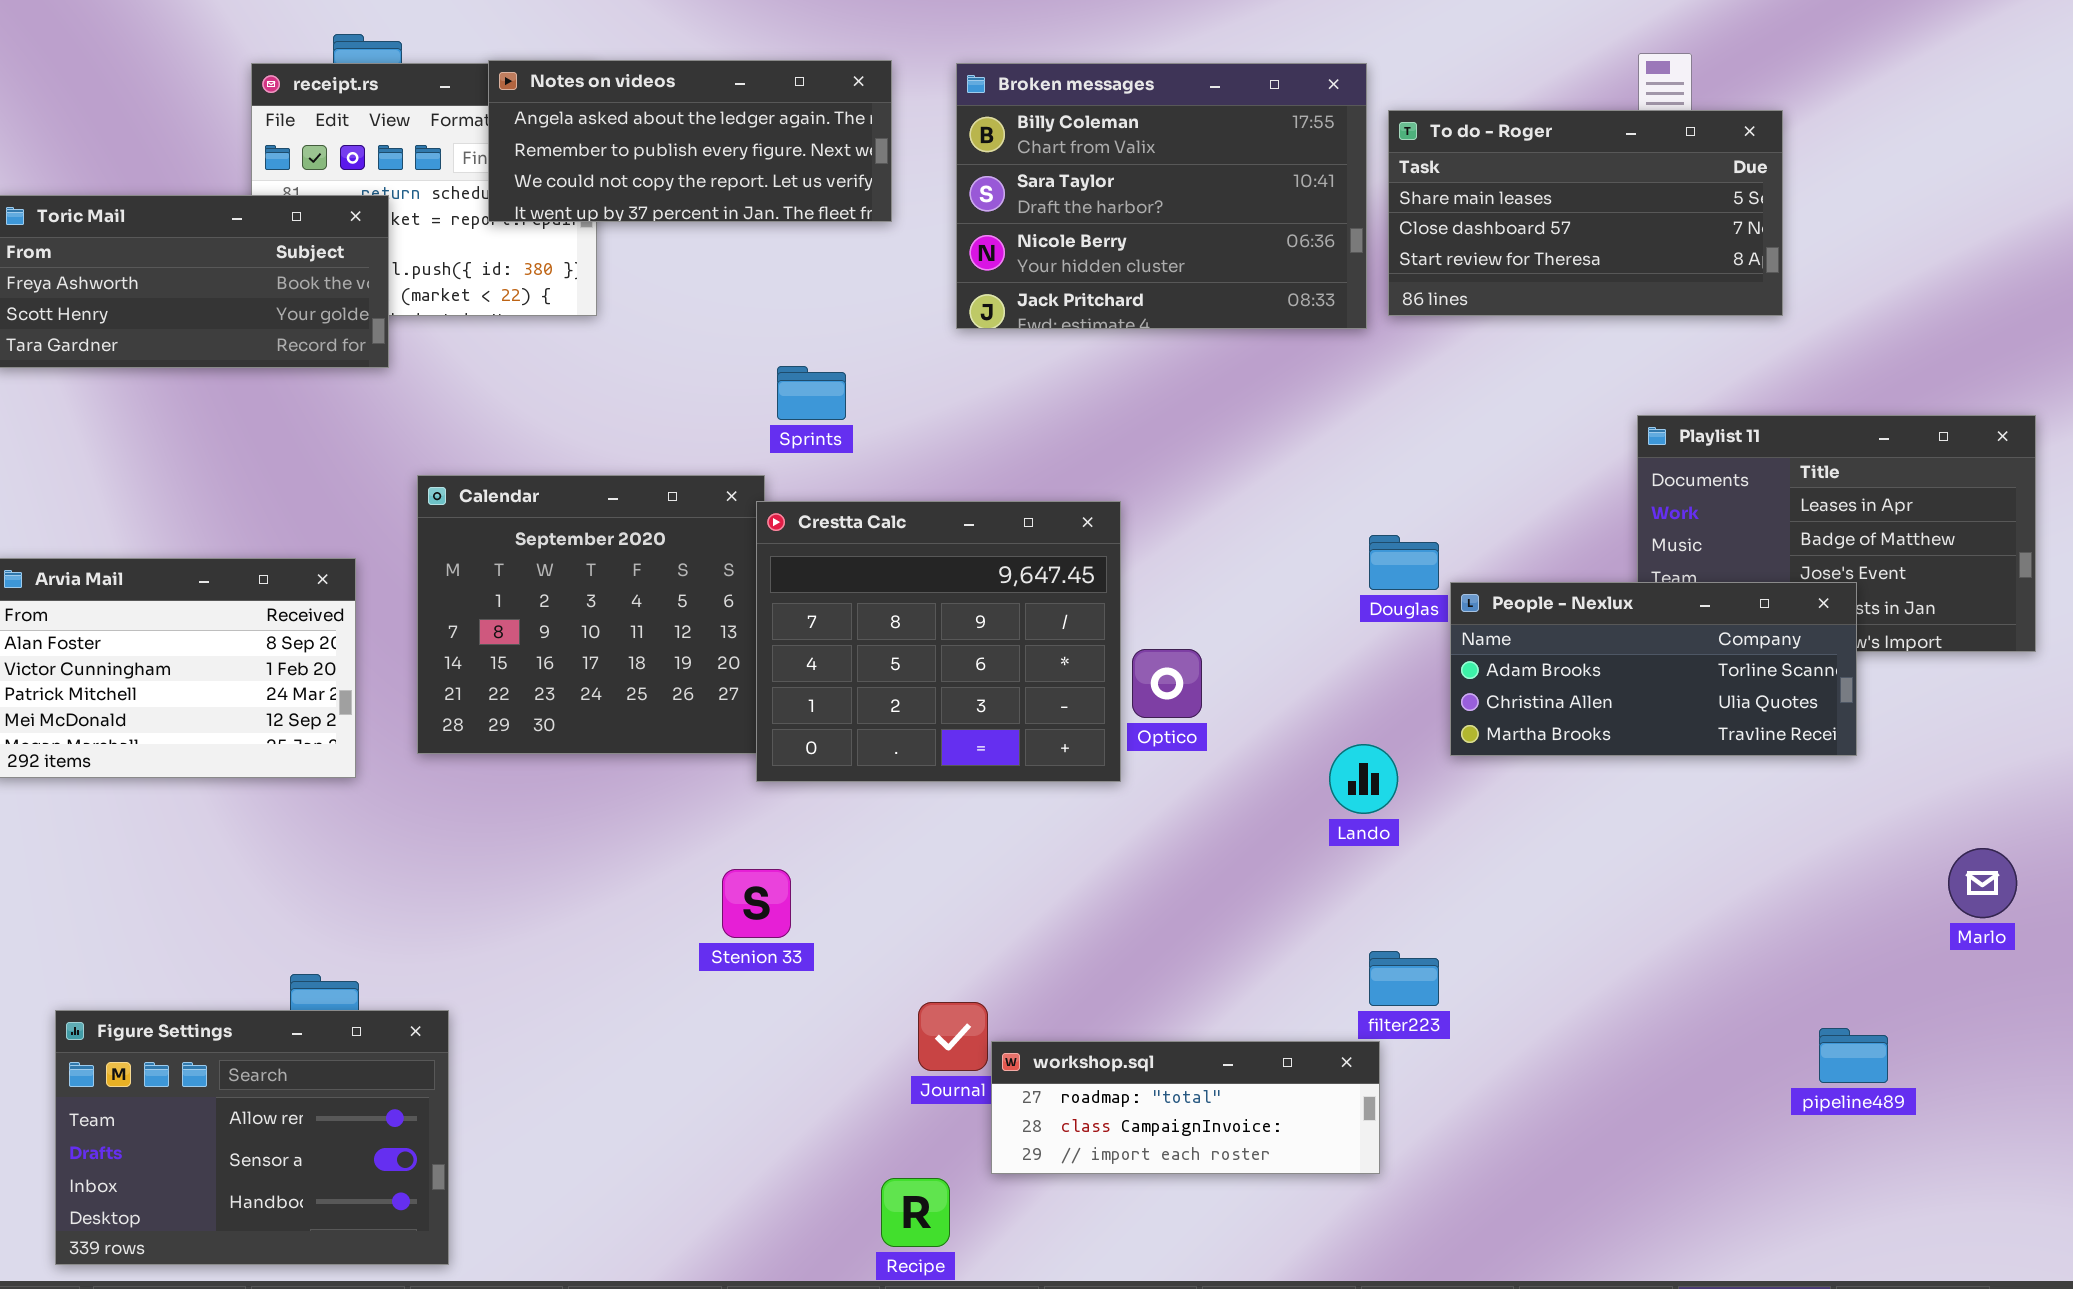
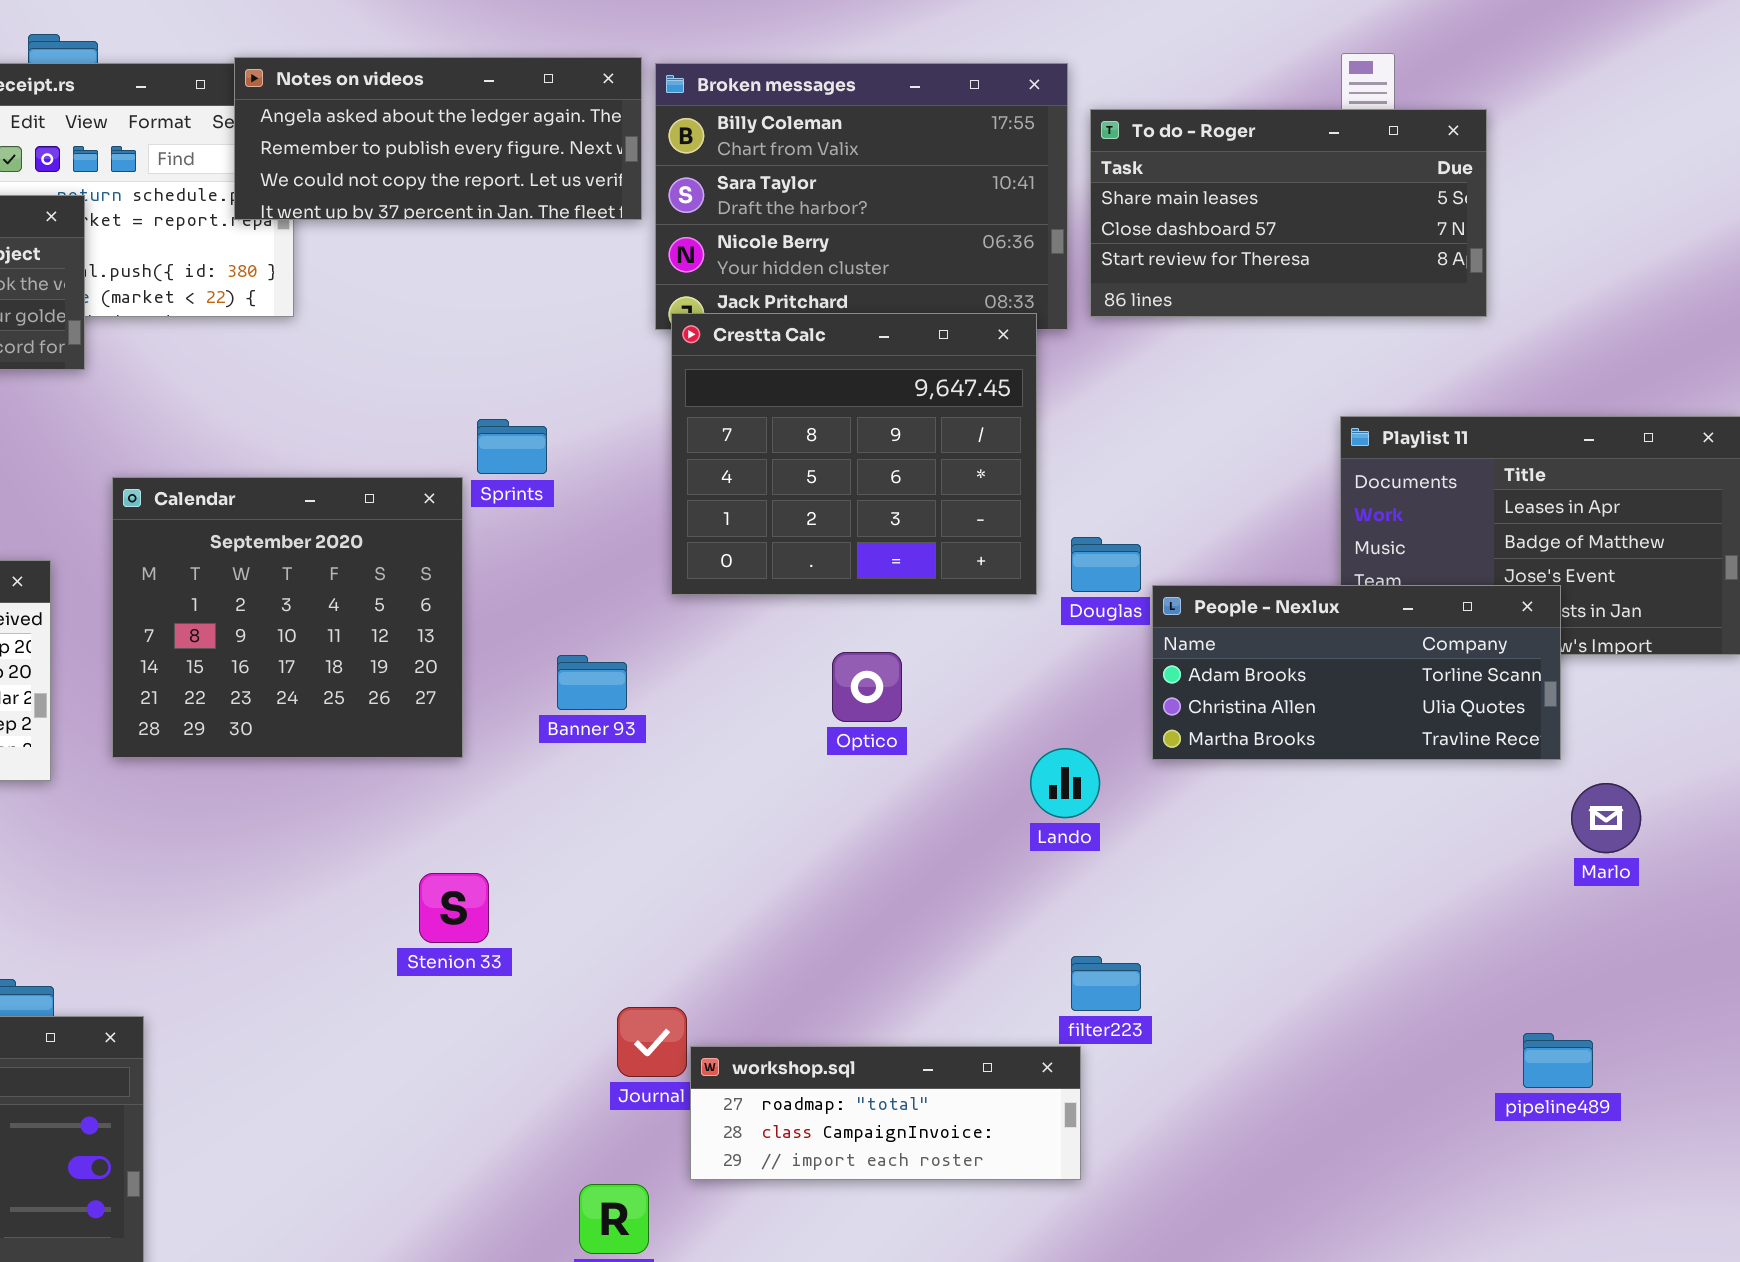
Notes on videos: [488,60,892,222] -> [234,57,642,220], moved
Sprints: [777,366,846,420] -> [477,419,547,474], moved
Crestta Calc: [756,501,1121,782] -> [671,313,1037,595], moved
Marlo: [1948,848,2017,918] -> [1571,783,1641,853], moved

